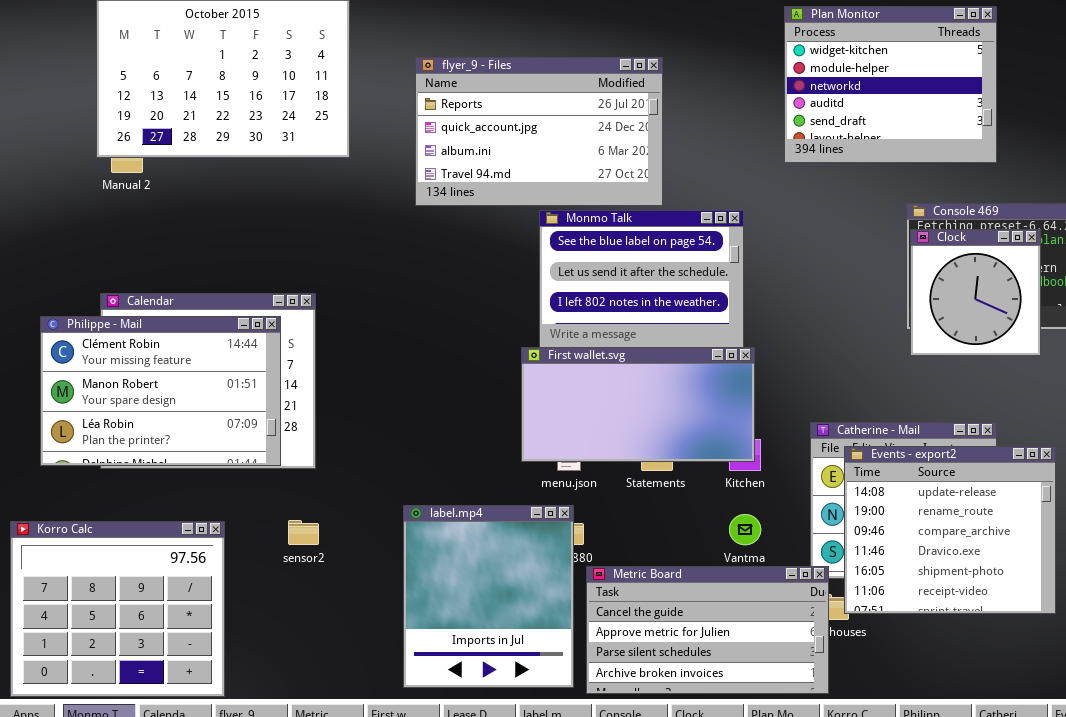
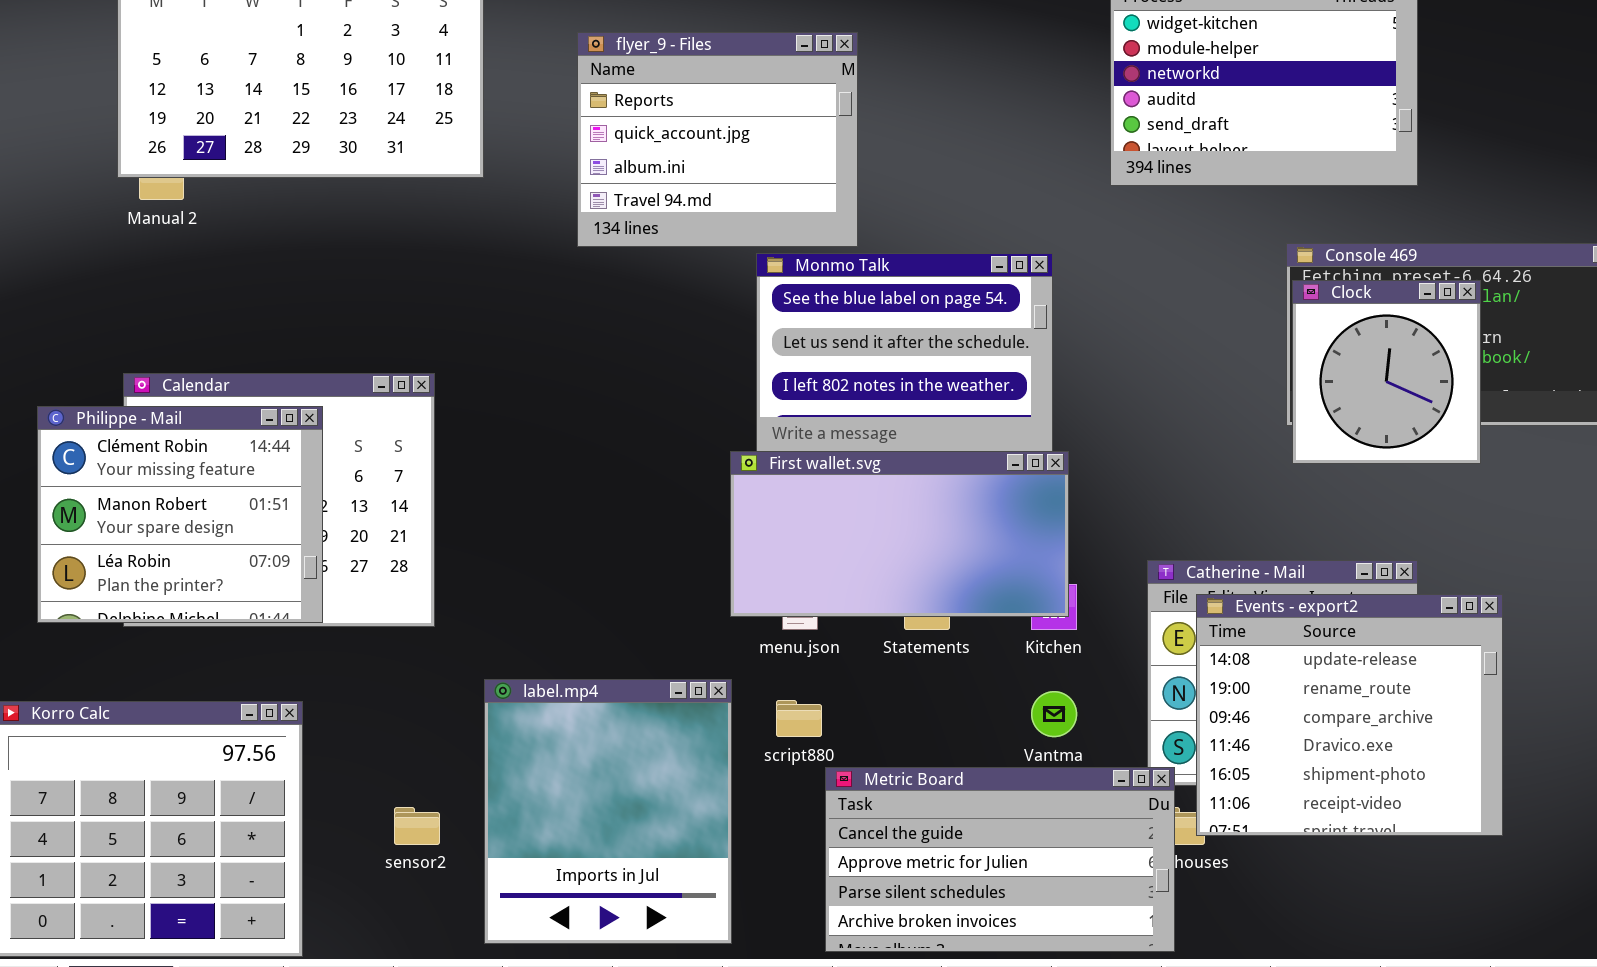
flyer_9 - Files: [415,57,663,206] -> [577,32,858,247], resized
Philippe - Mail: [40,316,281,466] -> [37,406,323,623], resized
label.mp4: [403,505,574,688] -> [484,679,732,944], moved
sensor2: [288,520,319,545] -> [394,807,440,845], moved

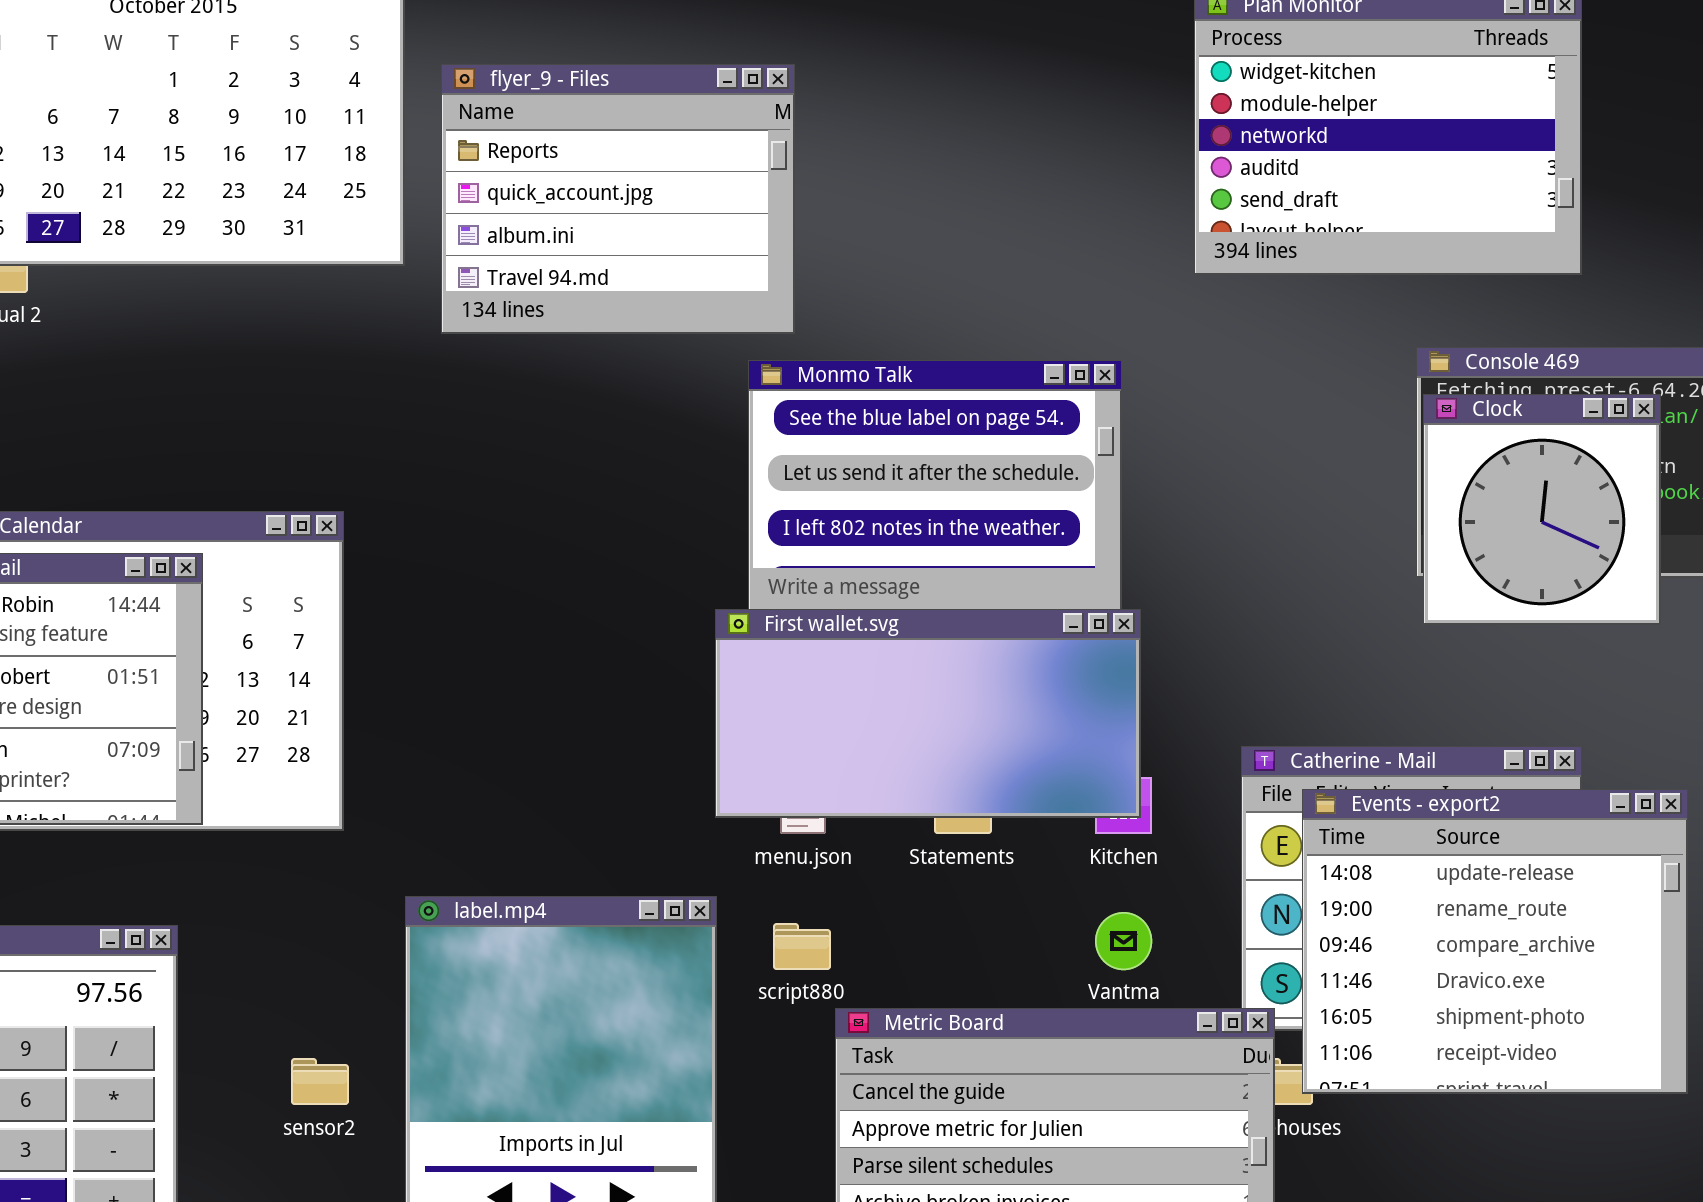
flyer_9 - Files: [577,32,858,247] -> [441,64,795,334], moved

